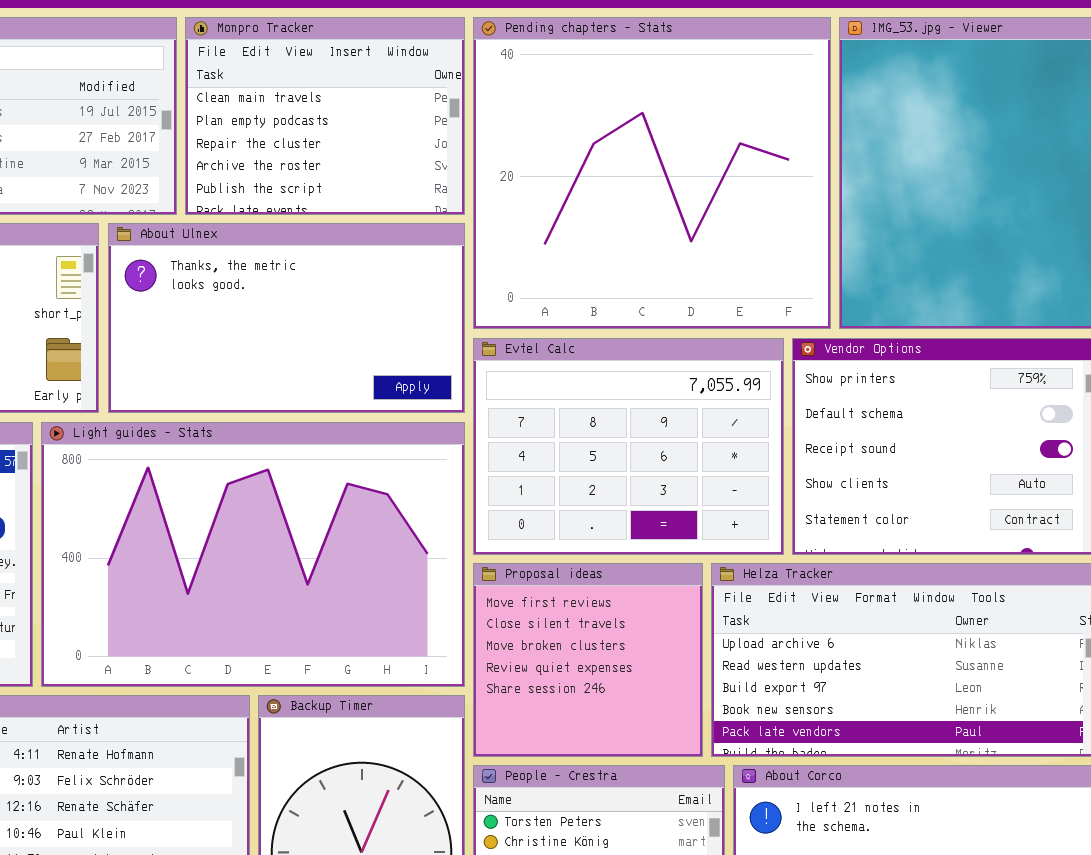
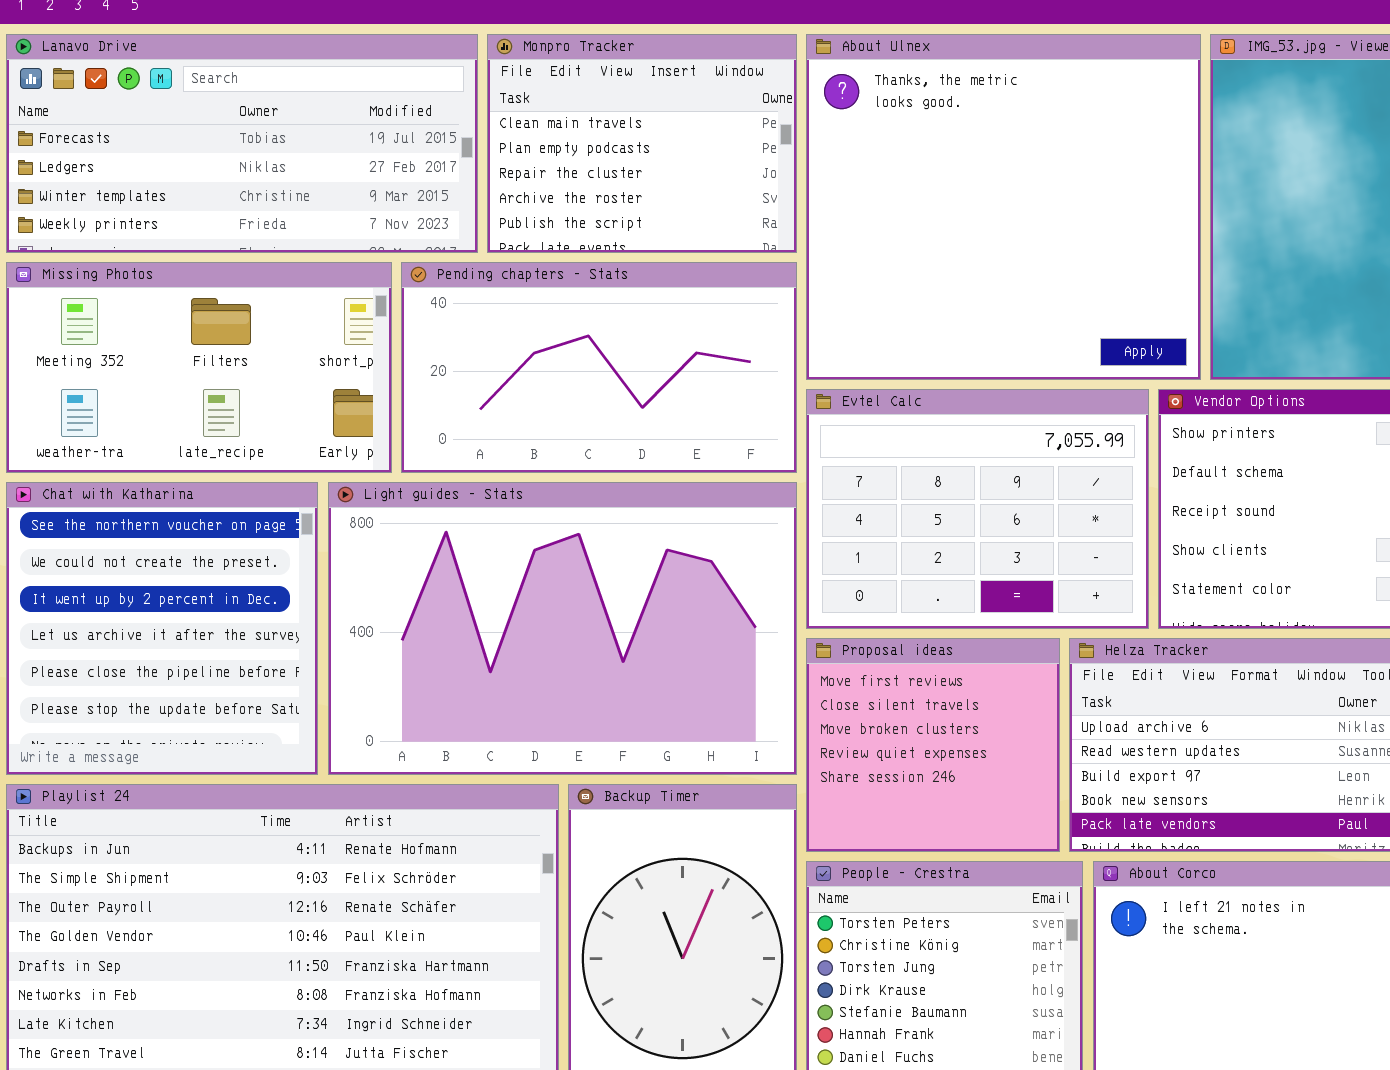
Pending chapters - Stats: [473,17,831,329] -> [401,262,797,473], moved, resized
About Ulnex: [108,223,465,413] -> [806,34,1201,380], moved, resized

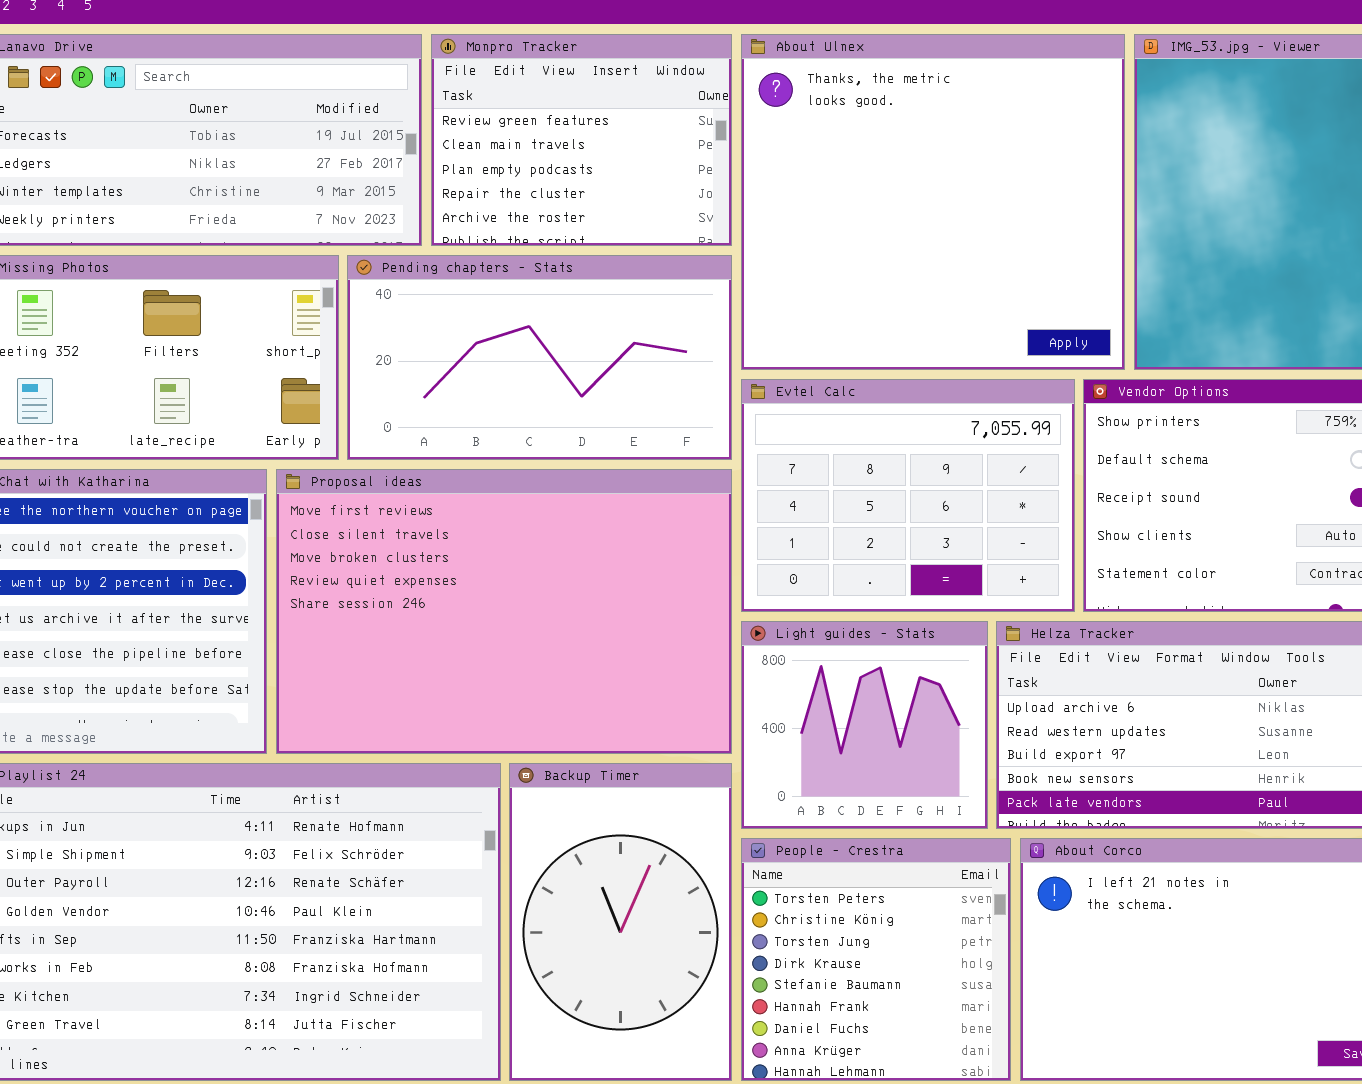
Monpro Tracker: [487,34,797,253] -> [431,34,732,246], scrolled up 1 row
Light guides - Stats: [328,482,797,775] -> [741,621,988,829], moved, resized
Proposal ideas: [806,638,1060,852] -> [276,469,732,754], moved, resized

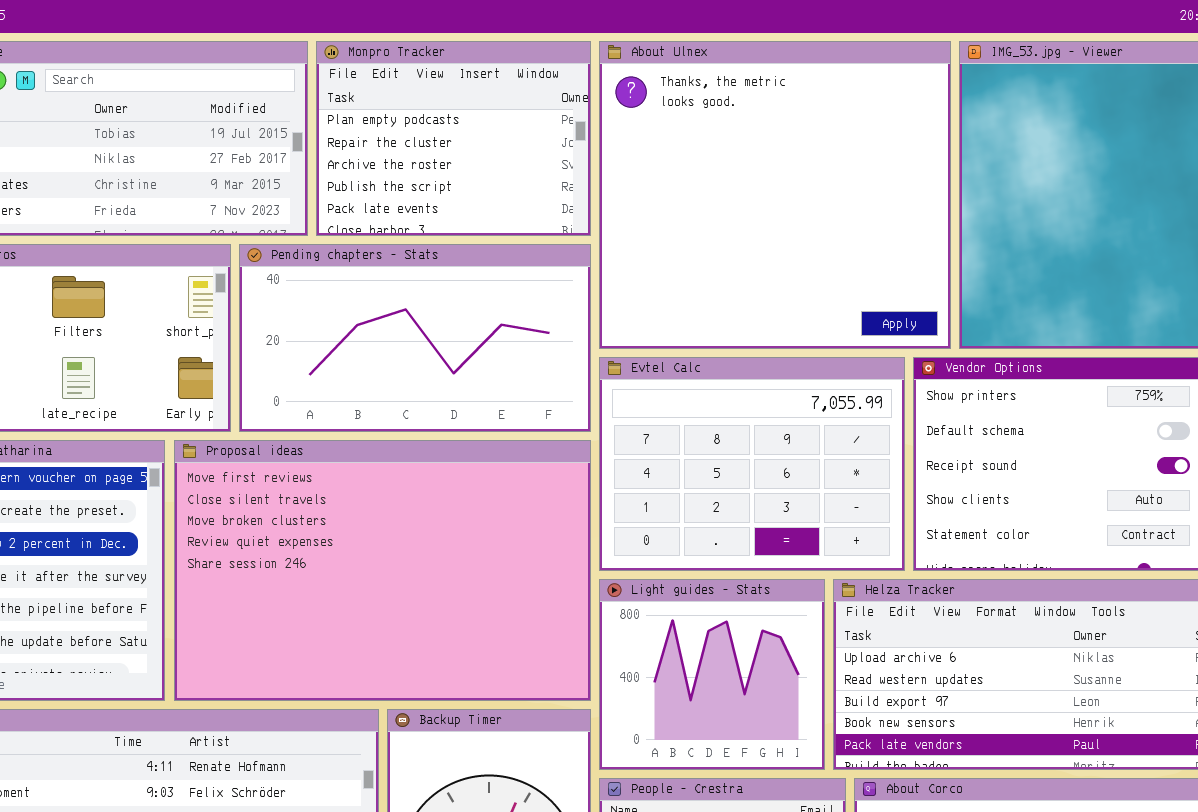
Monpro Tracker: [431,34,732,246] -> [316,41,591,236], scrolled down 2 rows

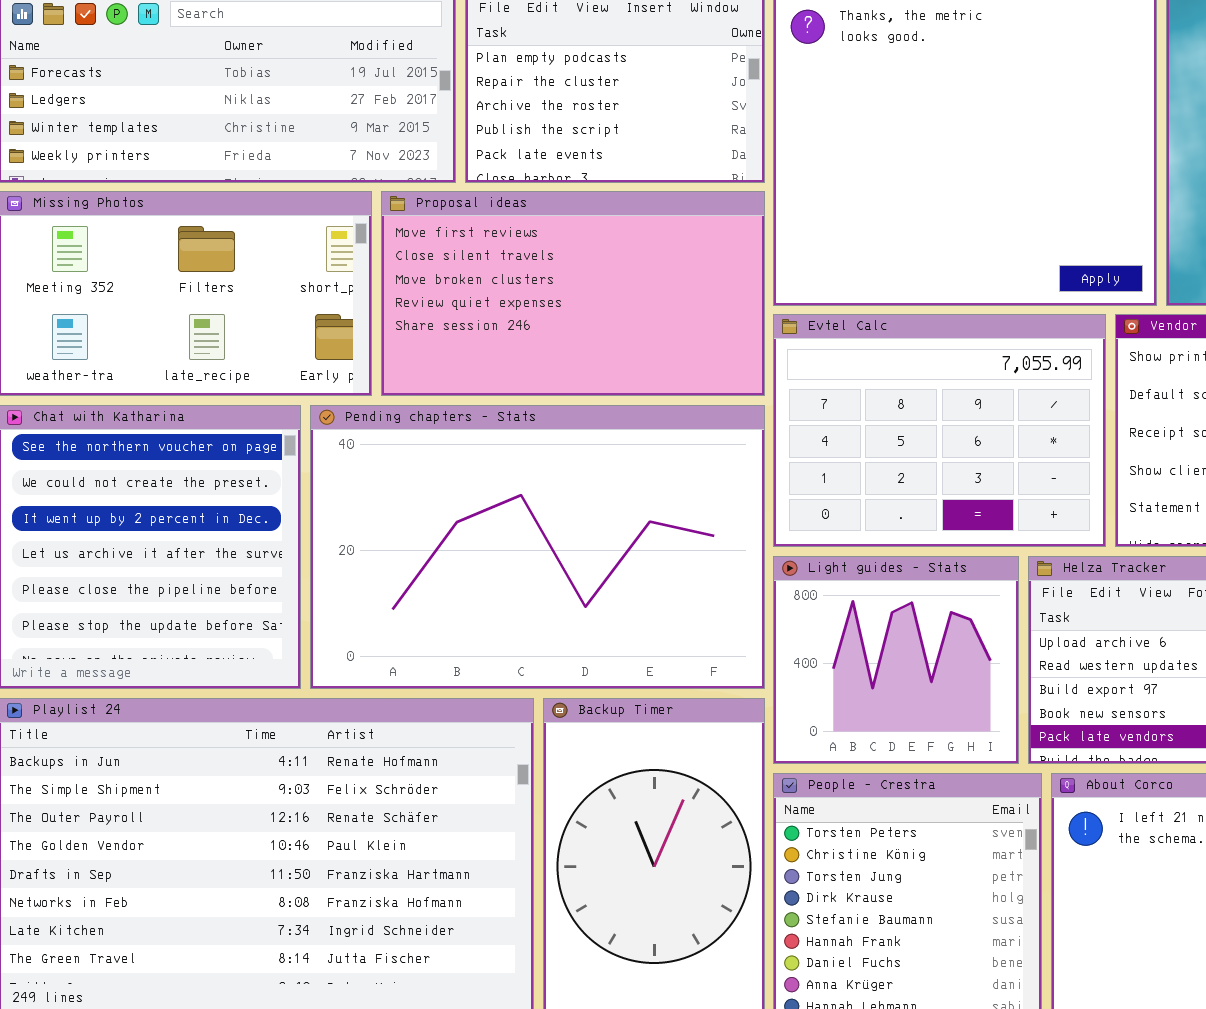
Pending chapters - Stats: [239,244,591,432] -> [310,405,765,689], moved, resized
Proposal ideas: [174,440,591,701] -> [381,191,765,396], moved, resized

